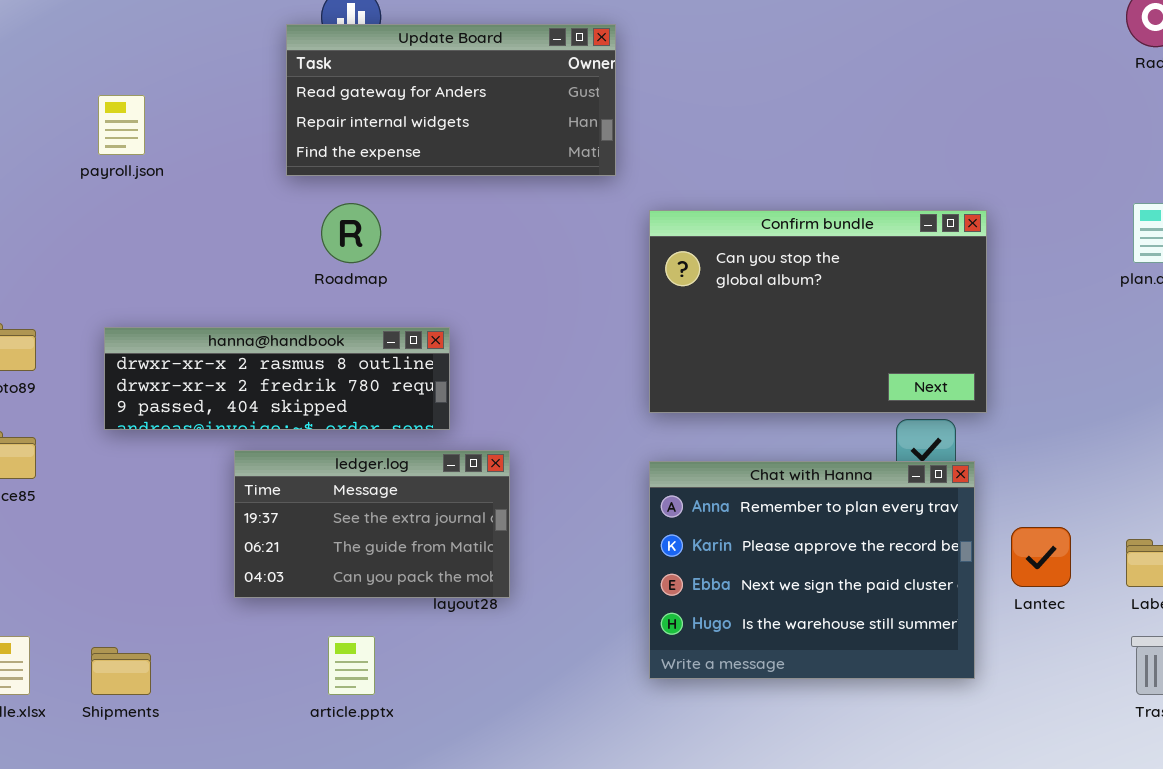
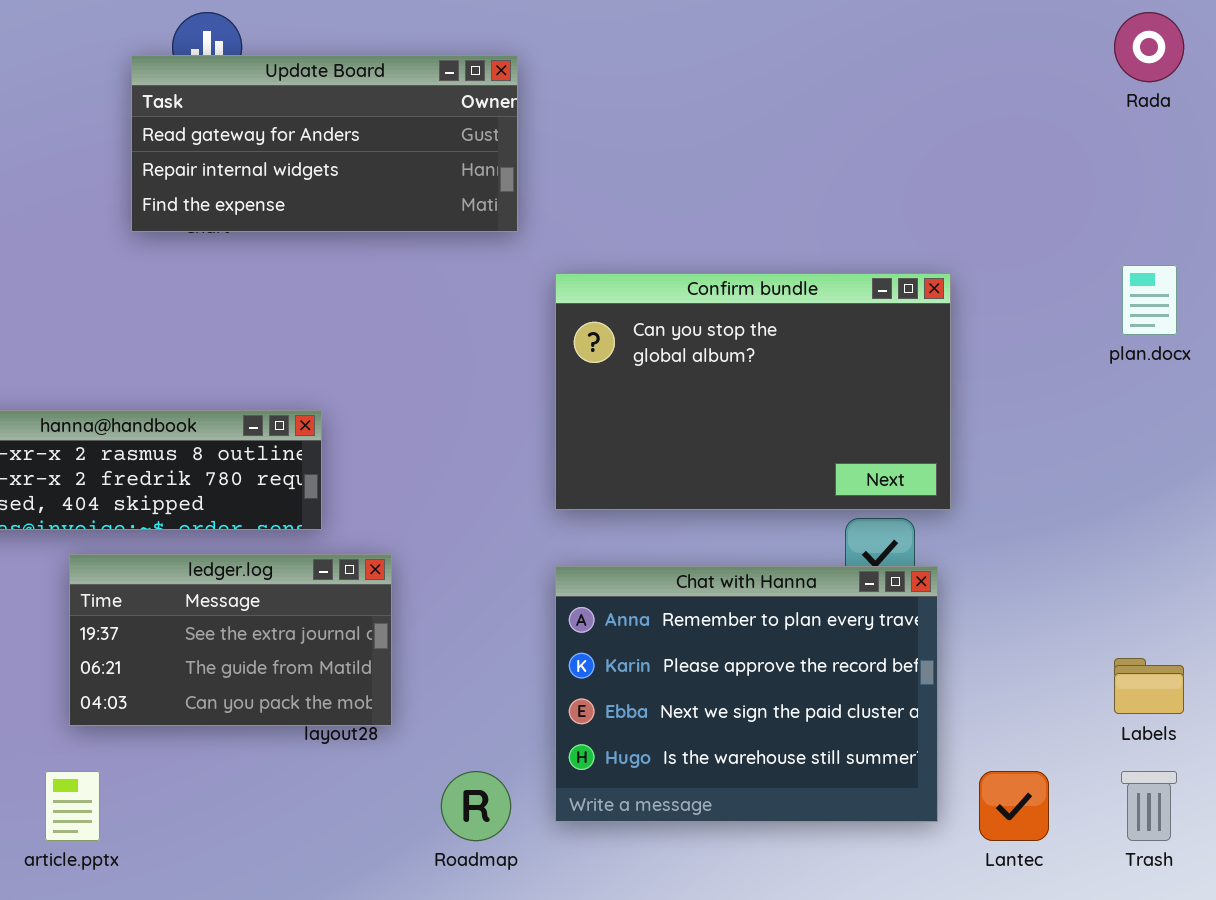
Roadmap: [321,203,381,263] -> [441,771,511,841], moved
Lantec: [1011,527,1071,587] -> [979,771,1049,841], moved
article.pptx: [328,636,375,695] -> [45,771,100,841], moved

